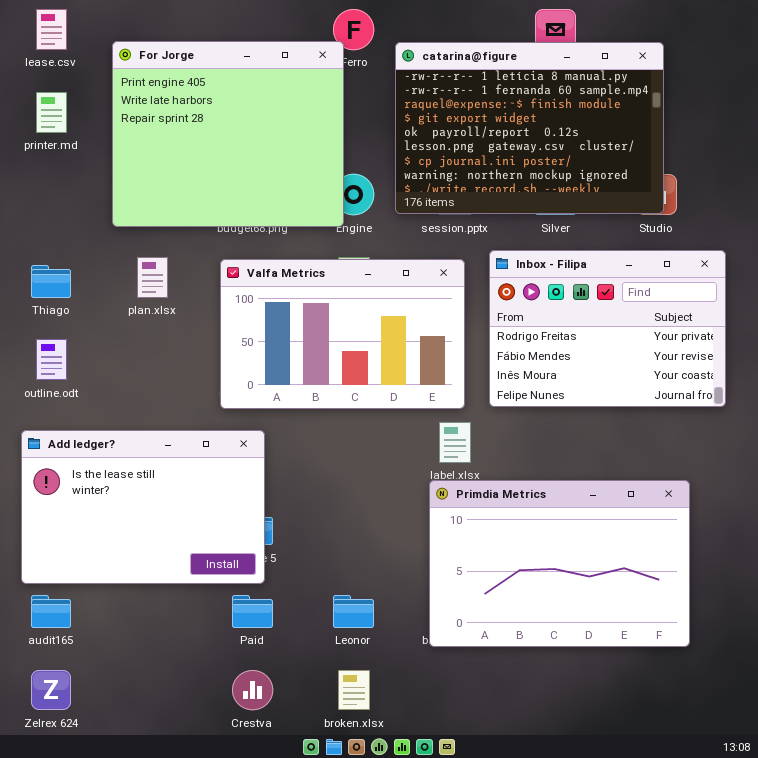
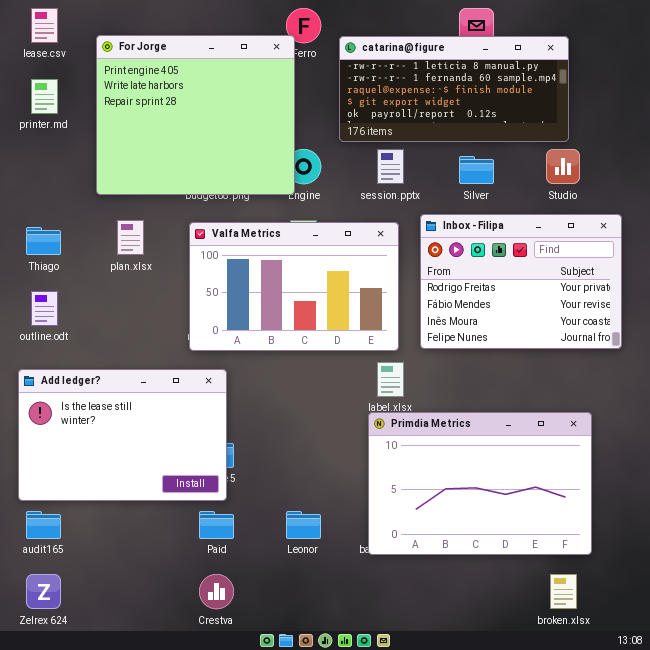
catarina@figure: [395,42,664,214] -> [339,36,569,142], resized
broken.xlsx: [338,670,370,710] -> [550,574,577,609], moved

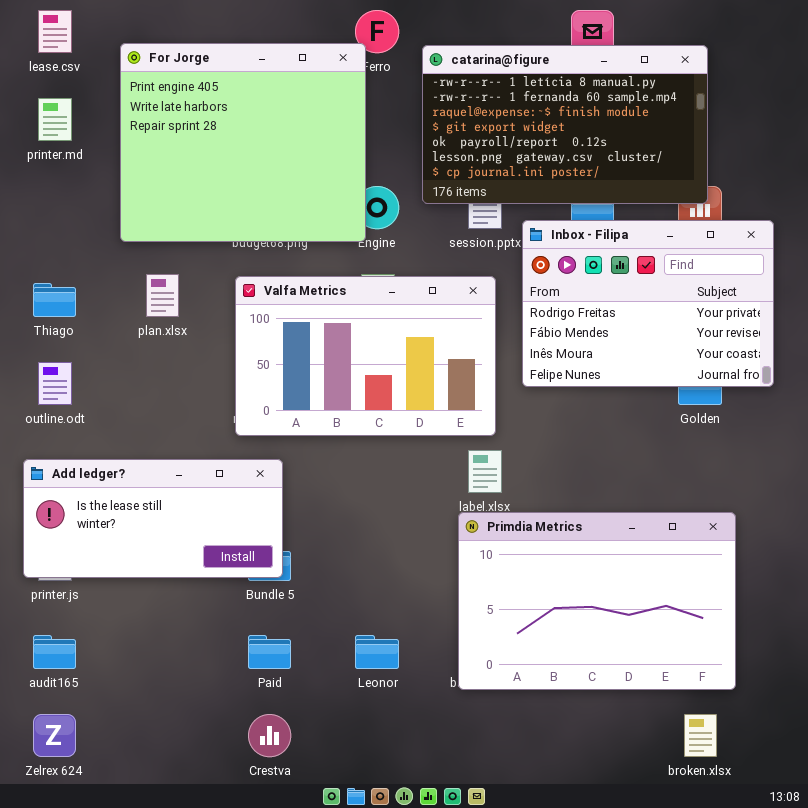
catarina@figure: [339,36,569,142] -> [422,45,708,204], resized
Inbox - Filipa: [420,214,622,349] -> [522,220,774,387], moved
Add ledger?: [18,369,227,501] -> [23,459,283,578], resized

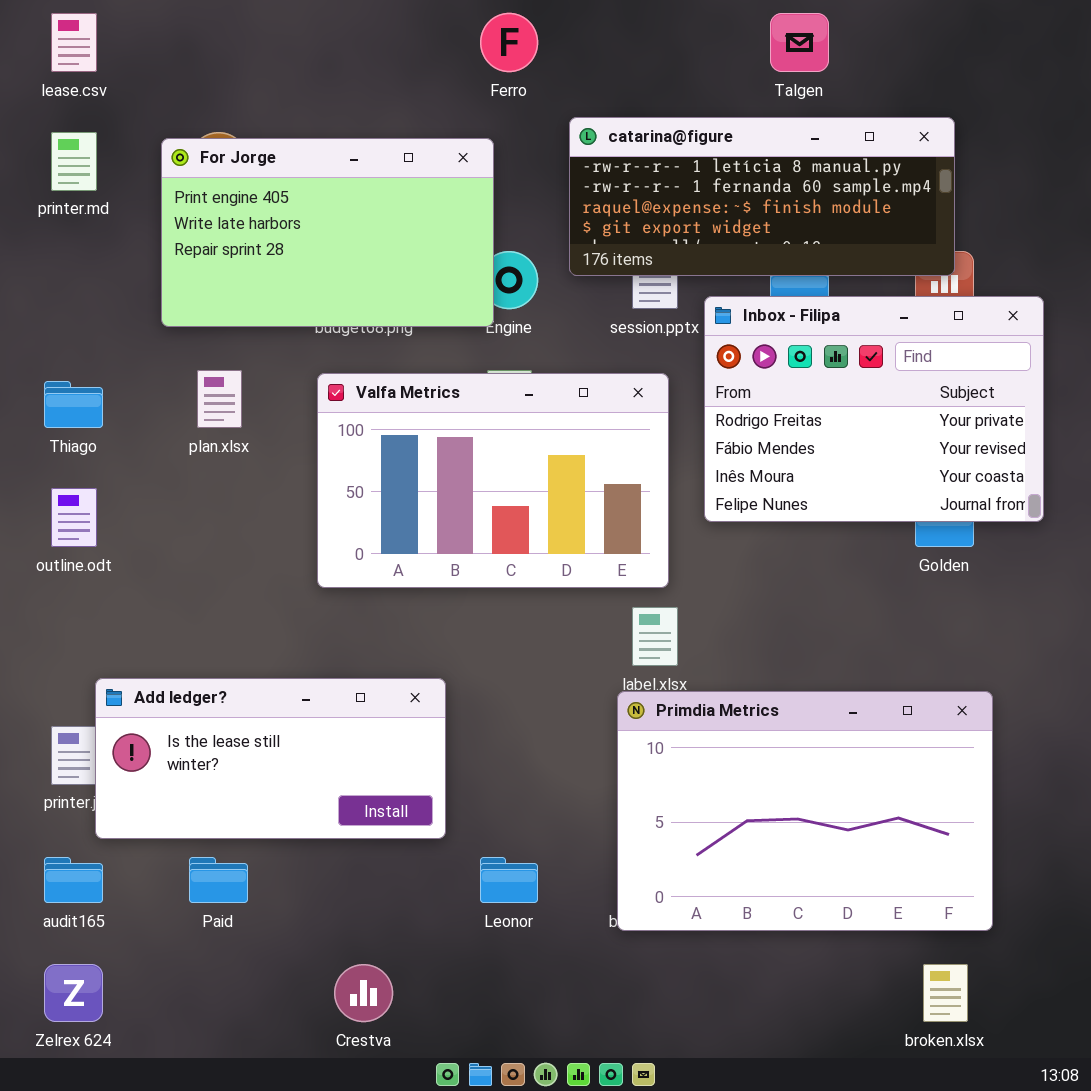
For Jorge: [120,43,366,242] -> [161,138,494,327], resized
catarina@figure: [422,45,708,204] -> [569,117,955,276], resized
Add ledger?: [23,459,283,578] -> [95,678,446,839], moved
Paid: [248,635,291,669] -> [189,857,248,903], moved

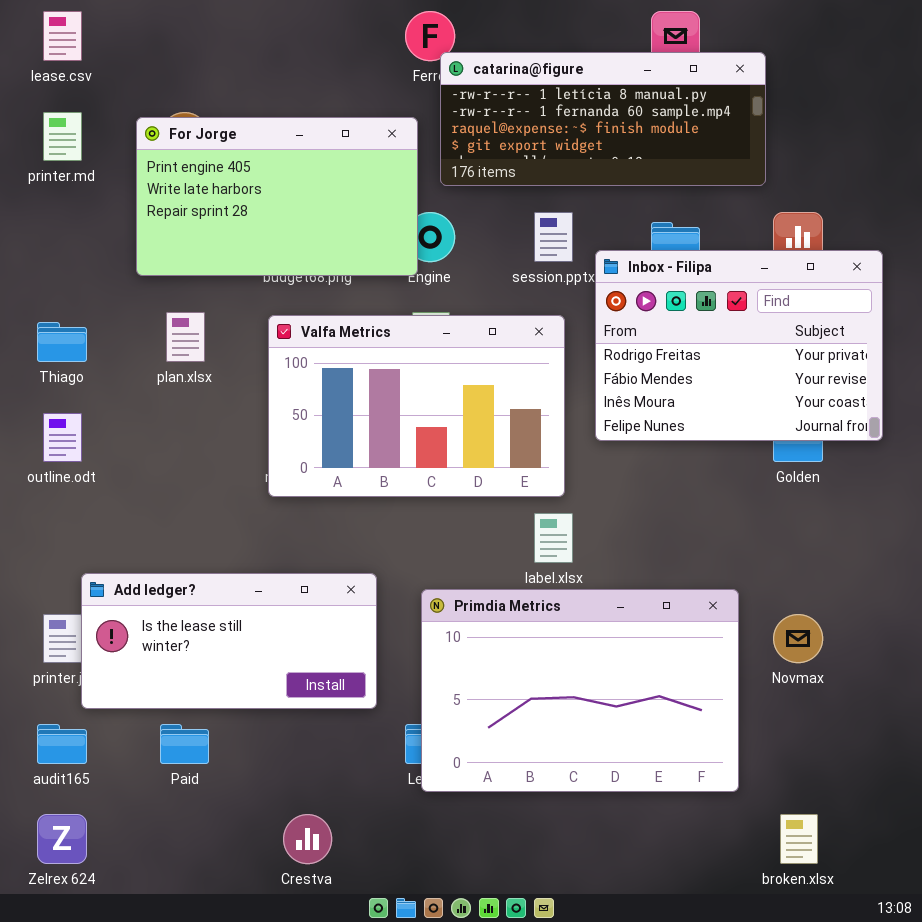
catarina@figure: [569,117,955,276] -> [440,52,766,186], moved
Primdia Metrics: [617,691,993,931] -> [421,589,739,792], moved

